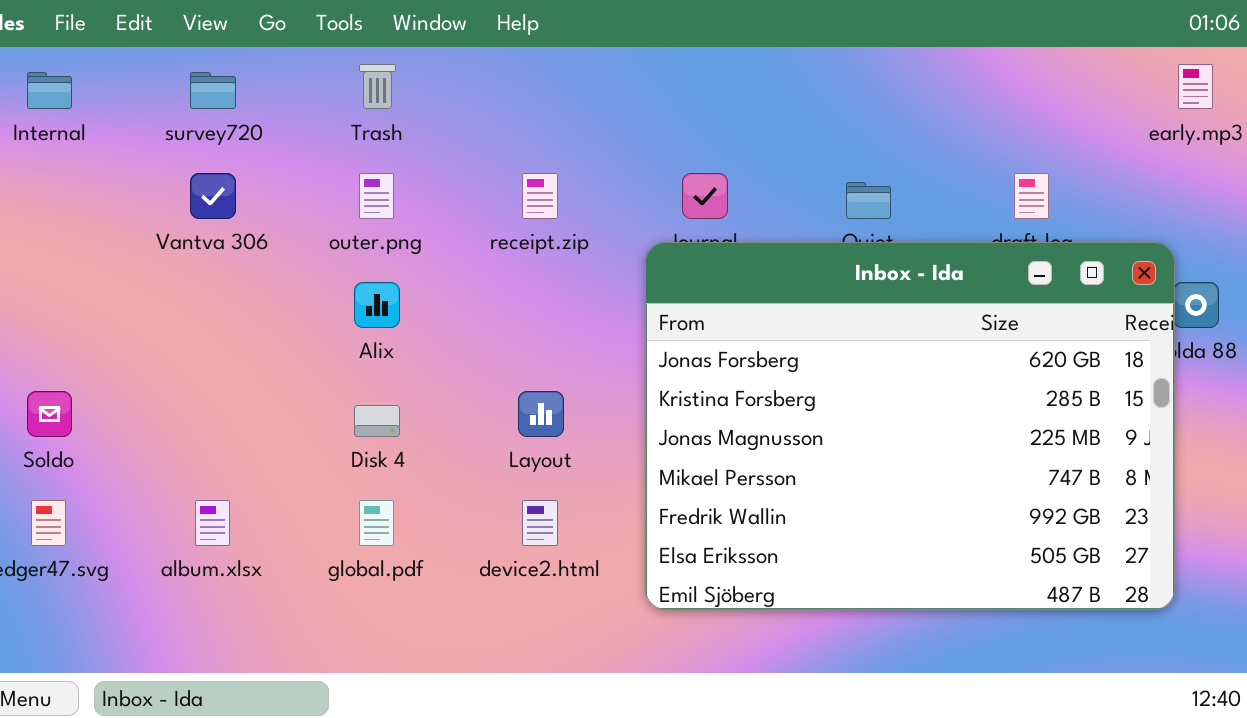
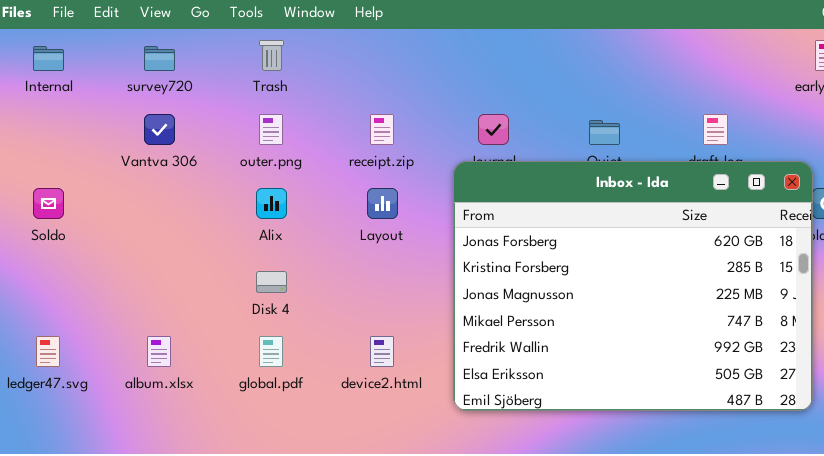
Soldo: [27,391,72,437] -> [33,188,64,219], moved
Layout: [518,391,564,437] -> [367,188,398,219], moved

